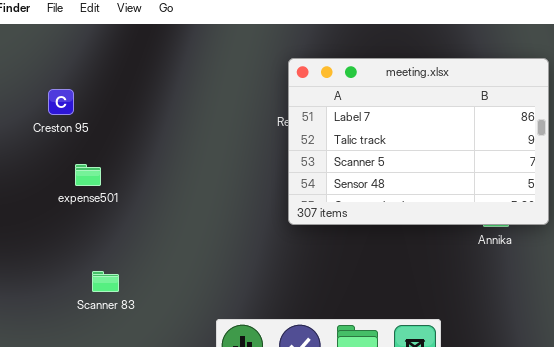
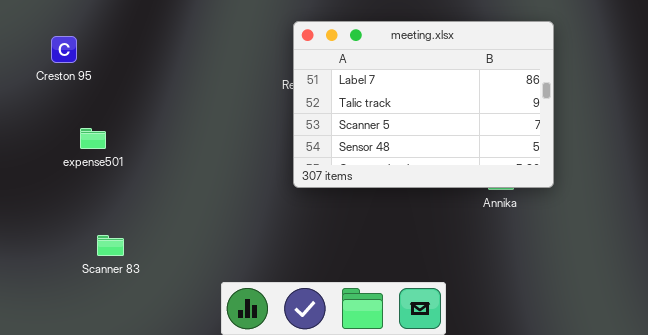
Creston 95: [48,89,74,115] -> [51,36,77,63], moved

